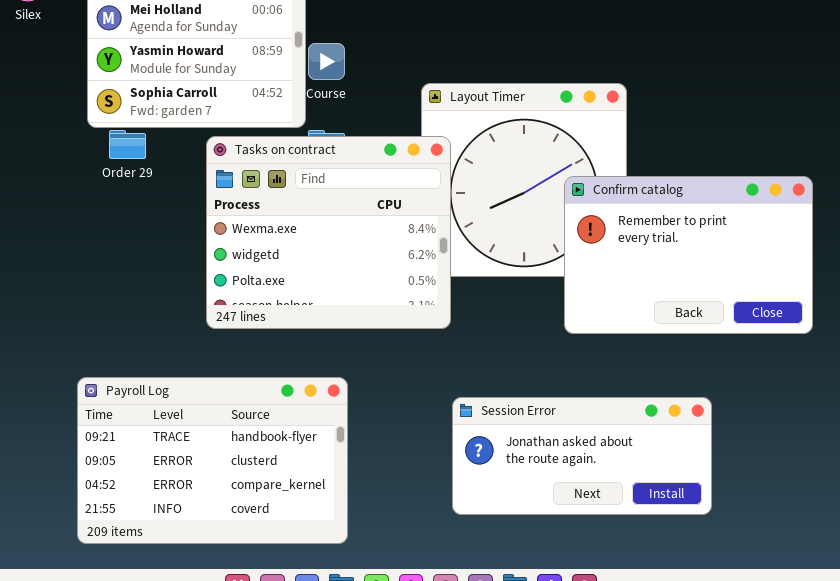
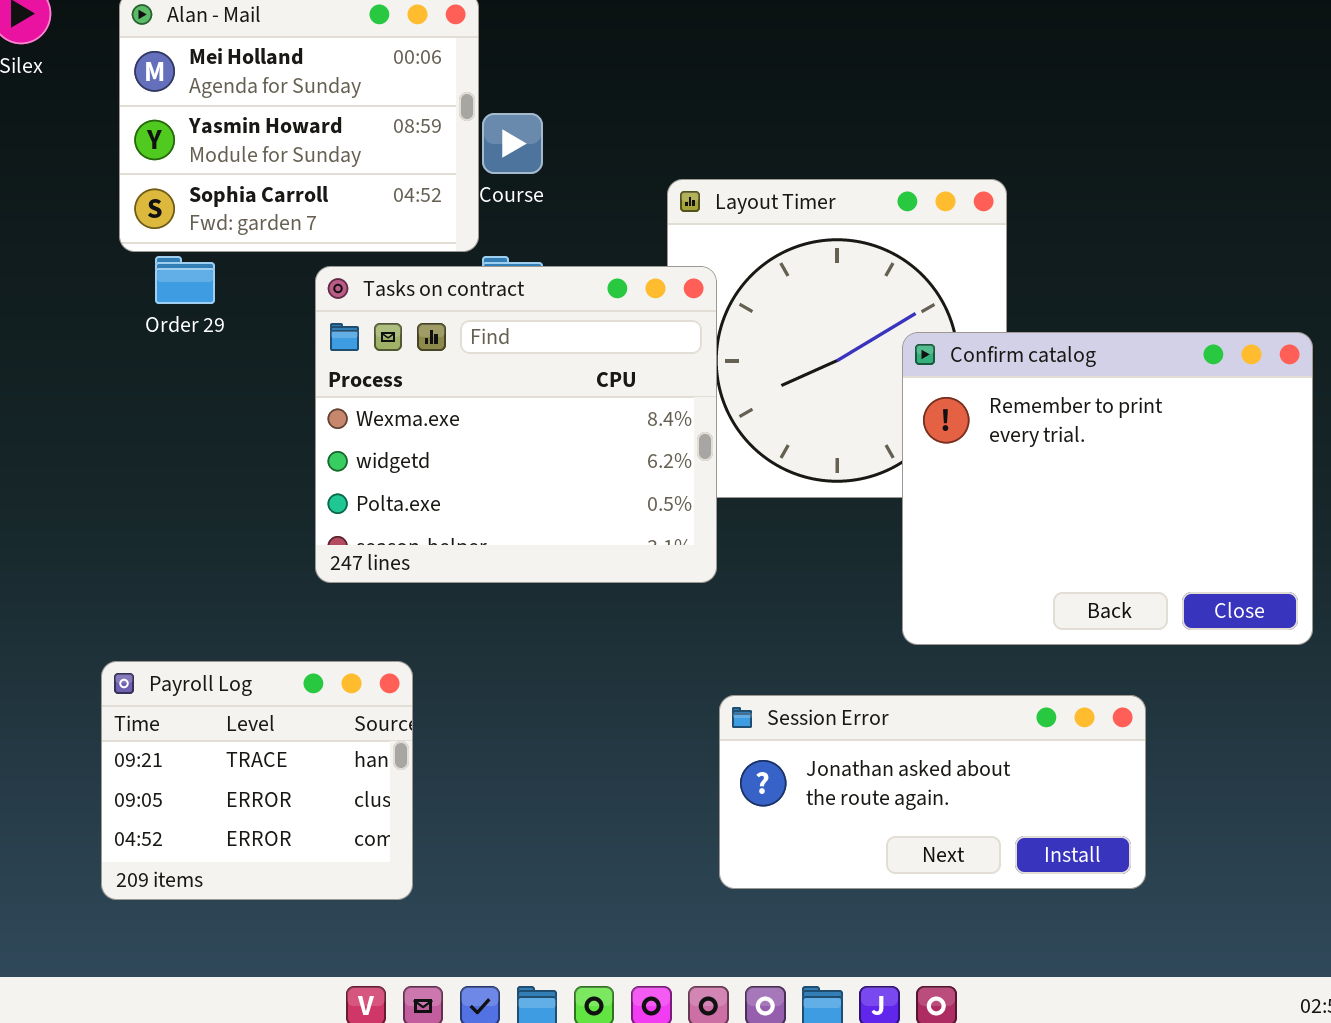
Confirm catalog: [564,176,813,334] -> [902,332,1313,645], resized
Payroll Log: [77,377,348,544] -> [101,661,413,900], resized

